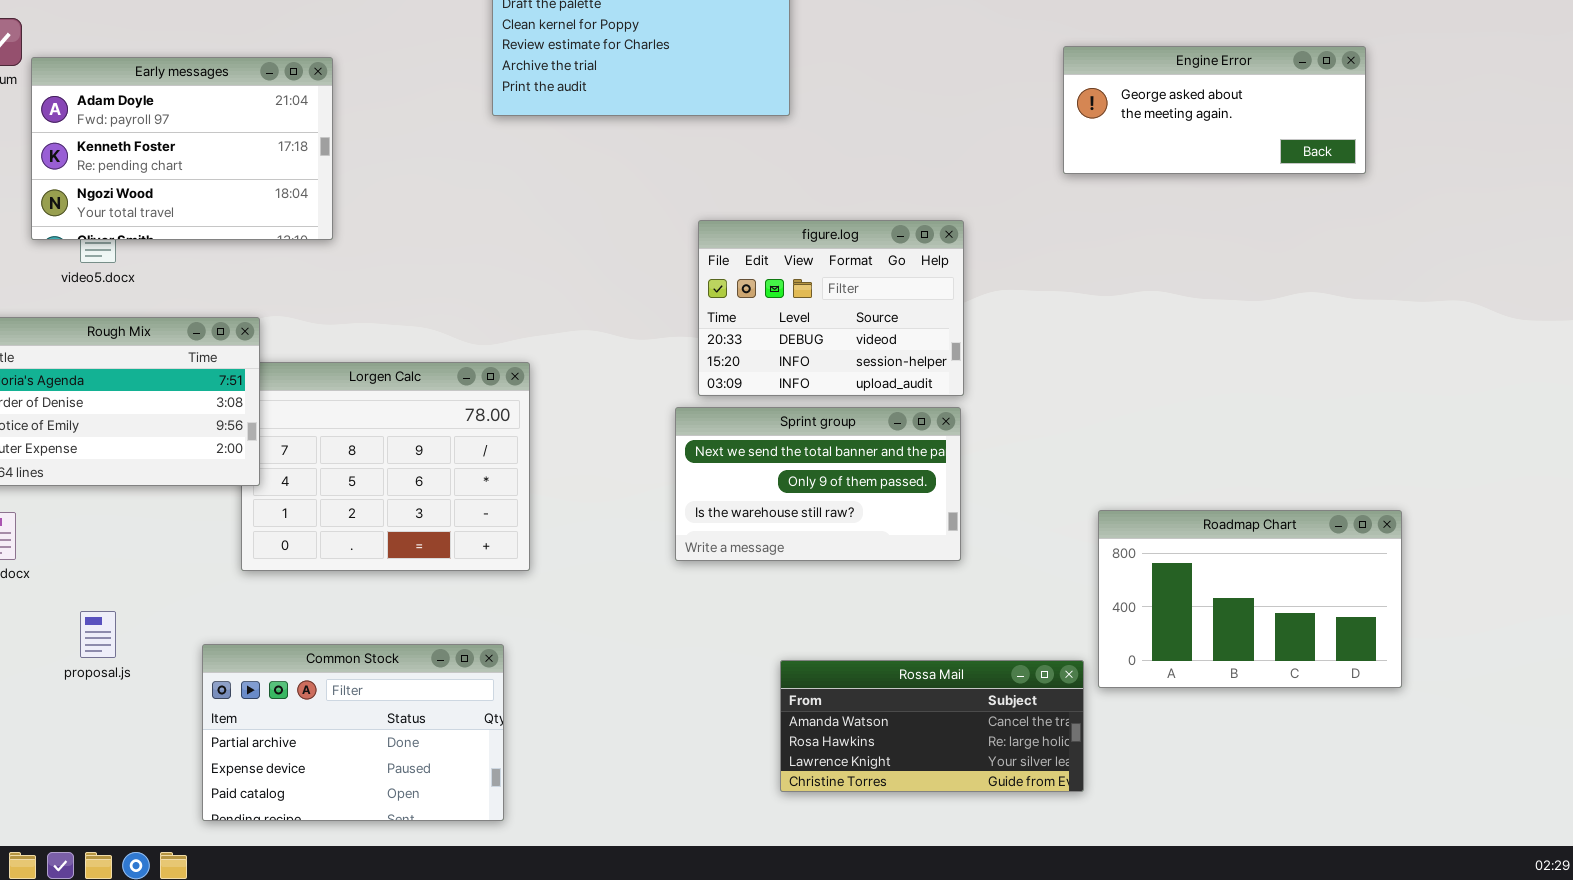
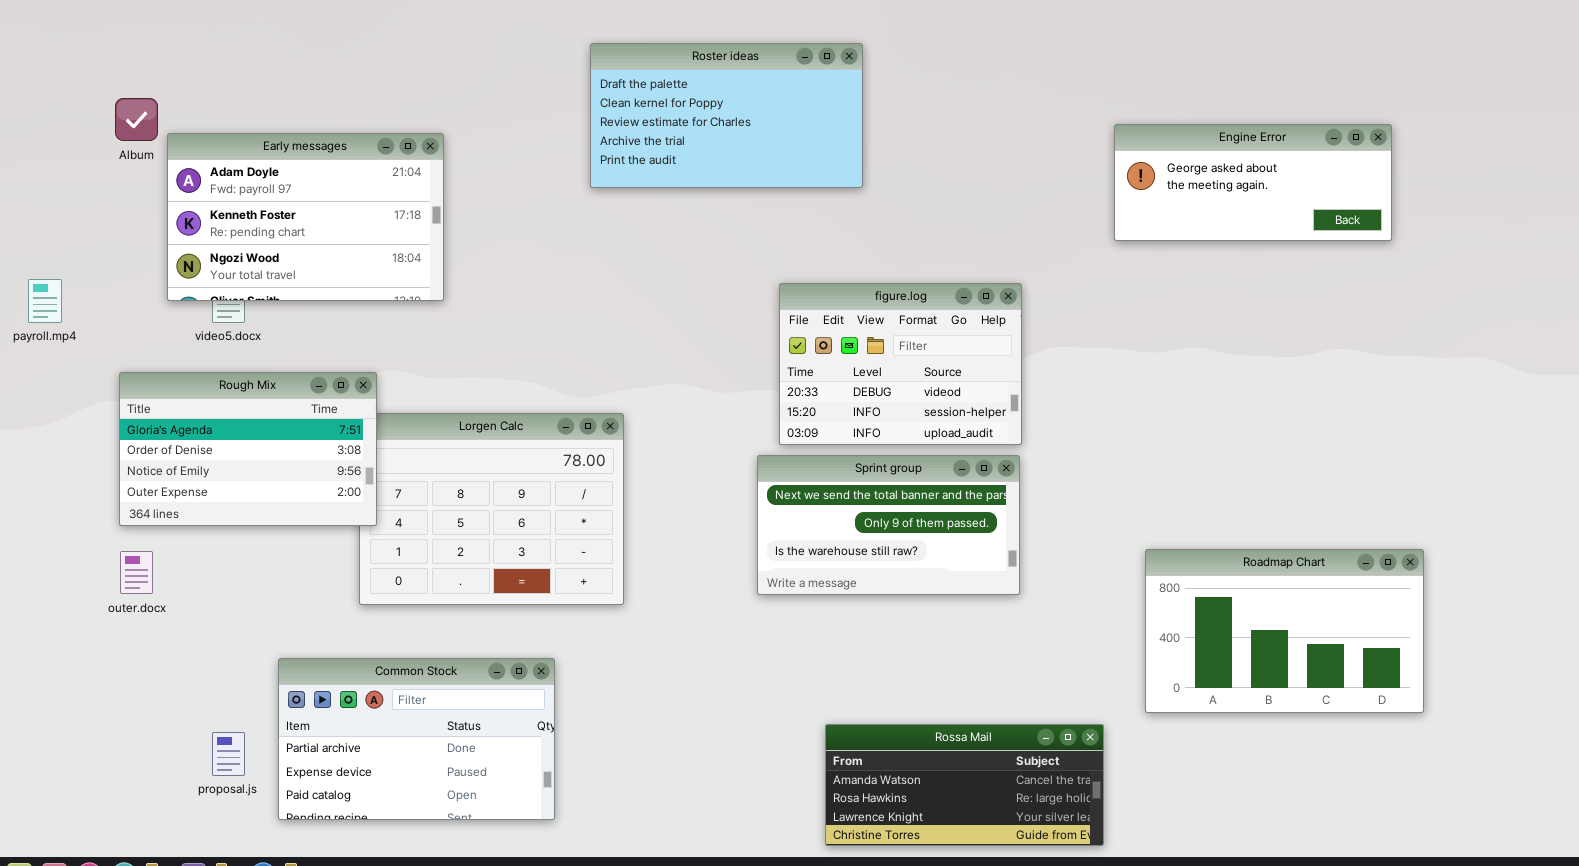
proposal.js: [80,611,116,658] -> [212,732,245,776], moved
Common Stock: [202,644,504,821] -> [278,658,555,820], moved
Rossa Mail: [780,660,1084,792] -> [825,724,1104,846], moved

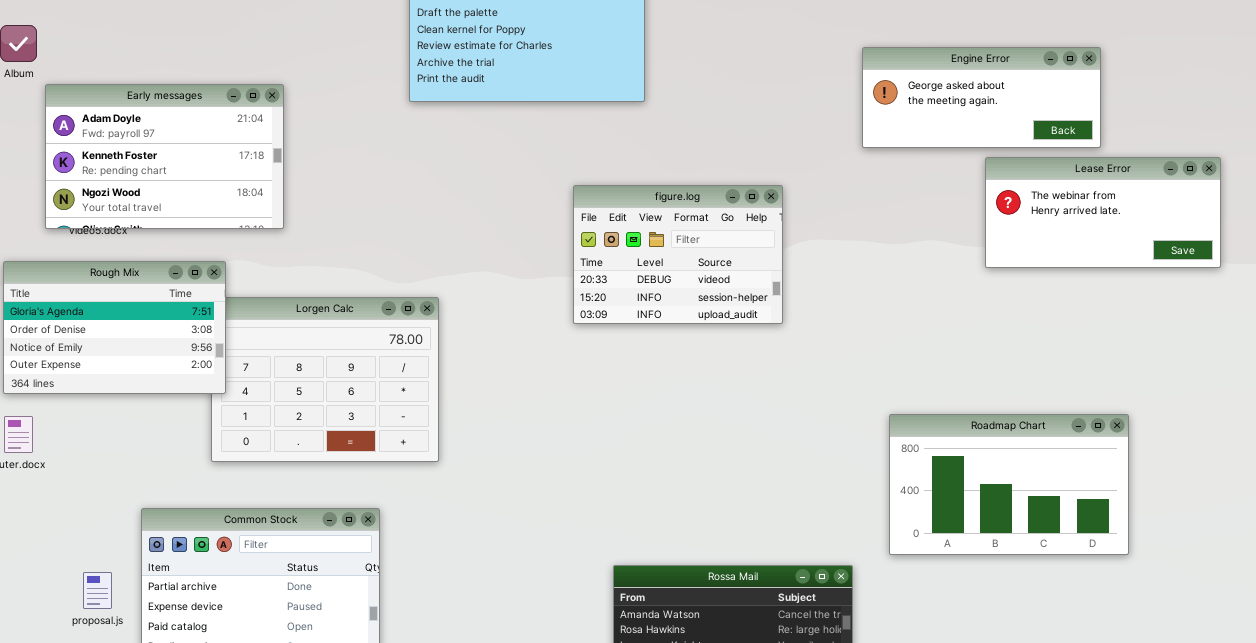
Early messages: [167,133,444,301] -> [45,84,284,229], moved
Lease Error: none -> [985,157,1221,268], opened
Sprint group: [757,455,1020,595] -> none, closed

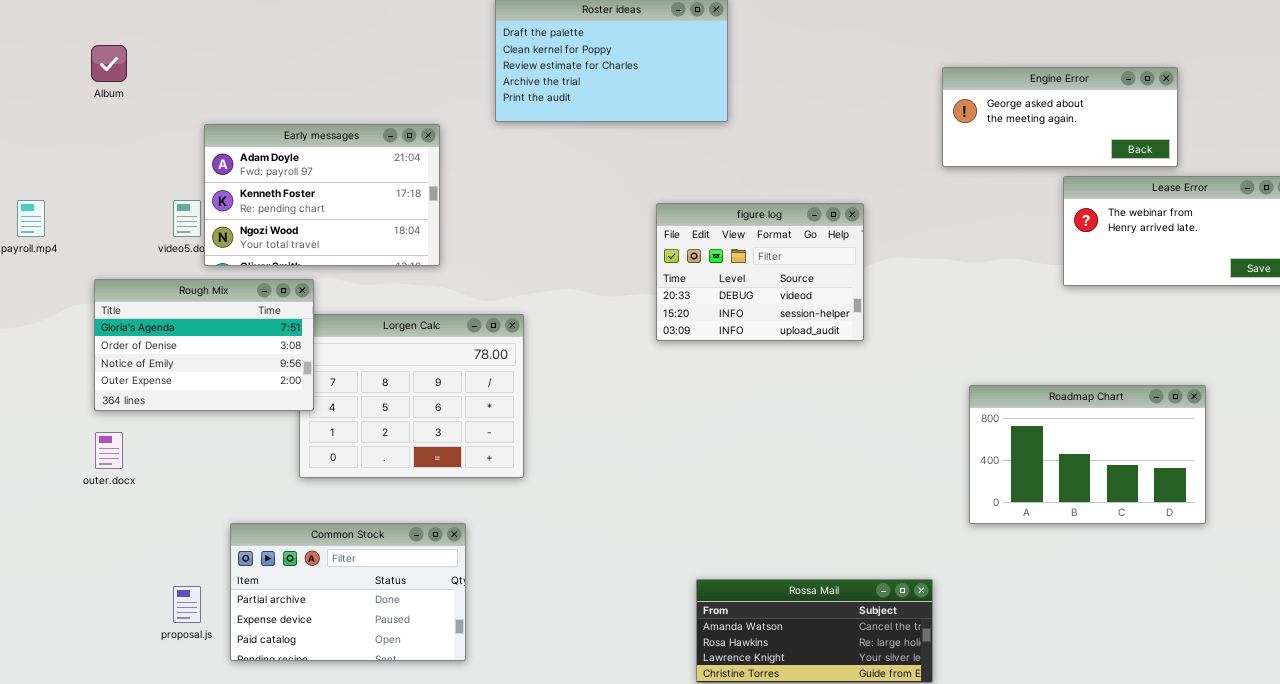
Early messages: [45,84,284,229] -> [204,124,440,266], moved
Roadmap Chart: [889,414,1129,555] -> [969,385,1206,524], moved

